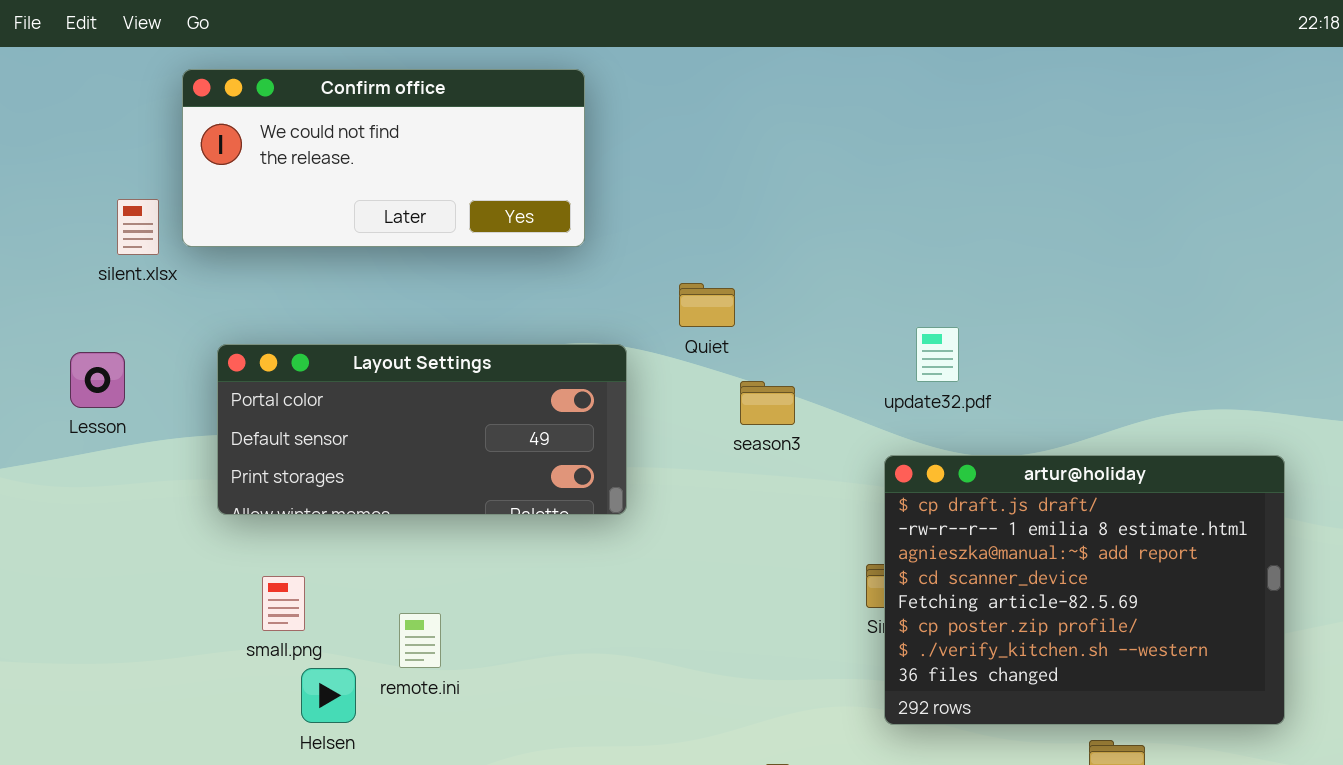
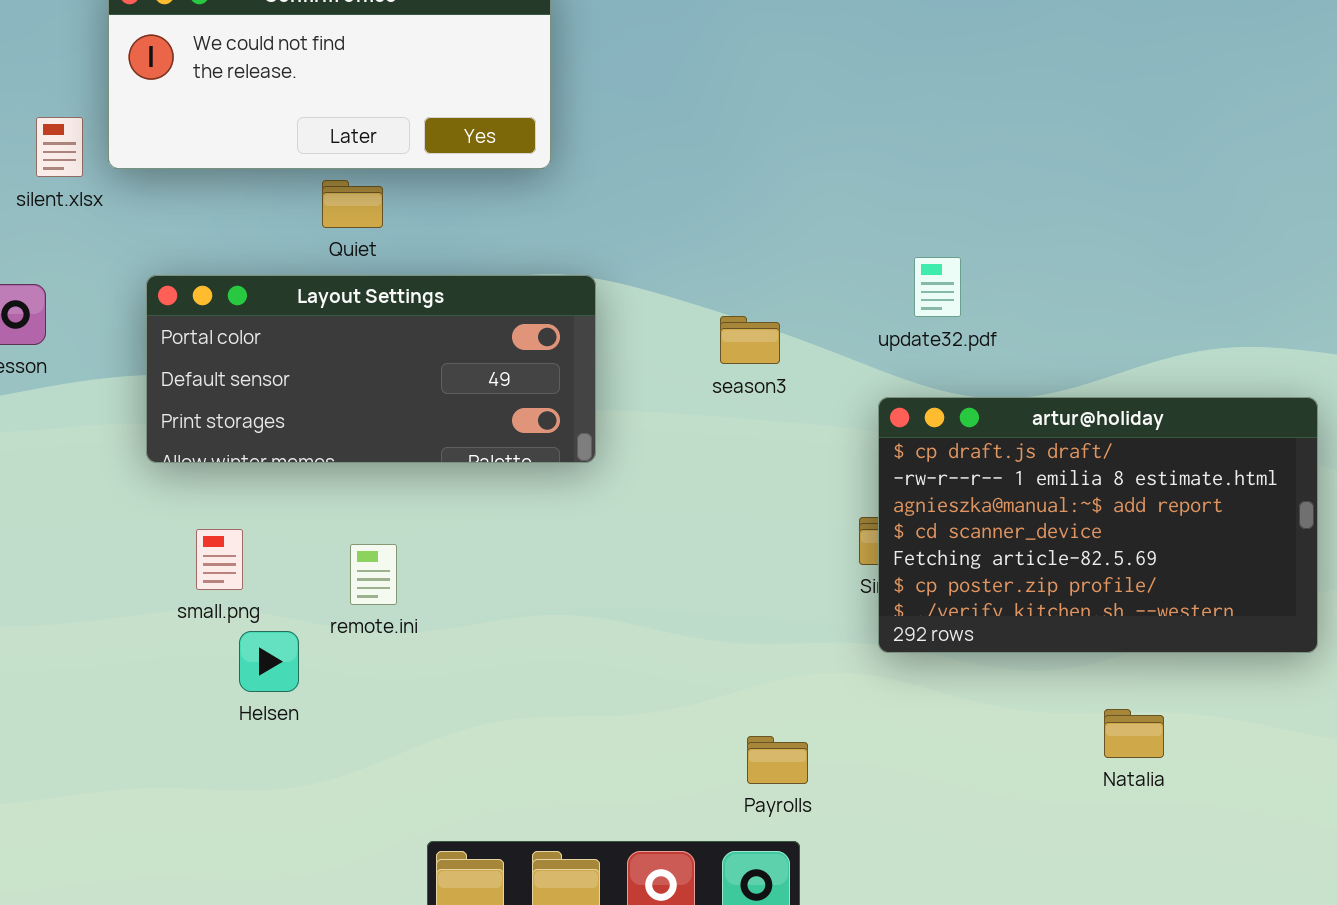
Quiet: [679,283,735,327] -> [322,180,383,228], moved
artur@holiday: [884,455,1285,725] -> [878,397,1318,653], resized
remote.ini: [399,613,441,668] -> [350,544,397,605], moved

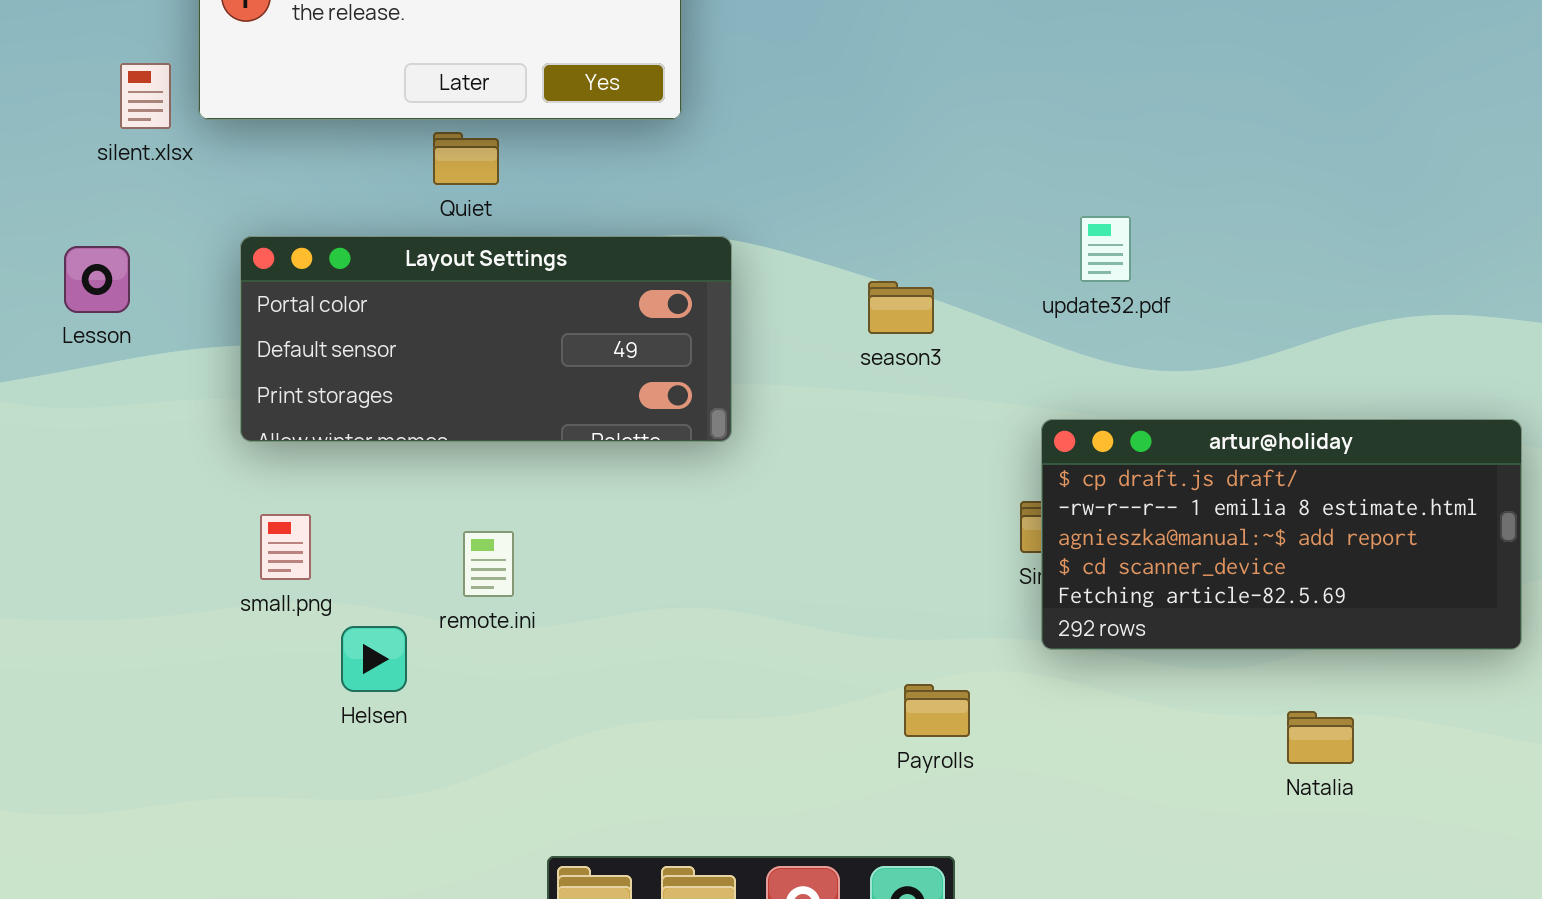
artur@holiday: [878,397,1318,653] -> [1041,419,1522,650], resized
small.png: [196,529,243,590] -> [260,514,311,580], moved
Payrolls: [747,736,808,784] -> [904,684,970,737], moved

